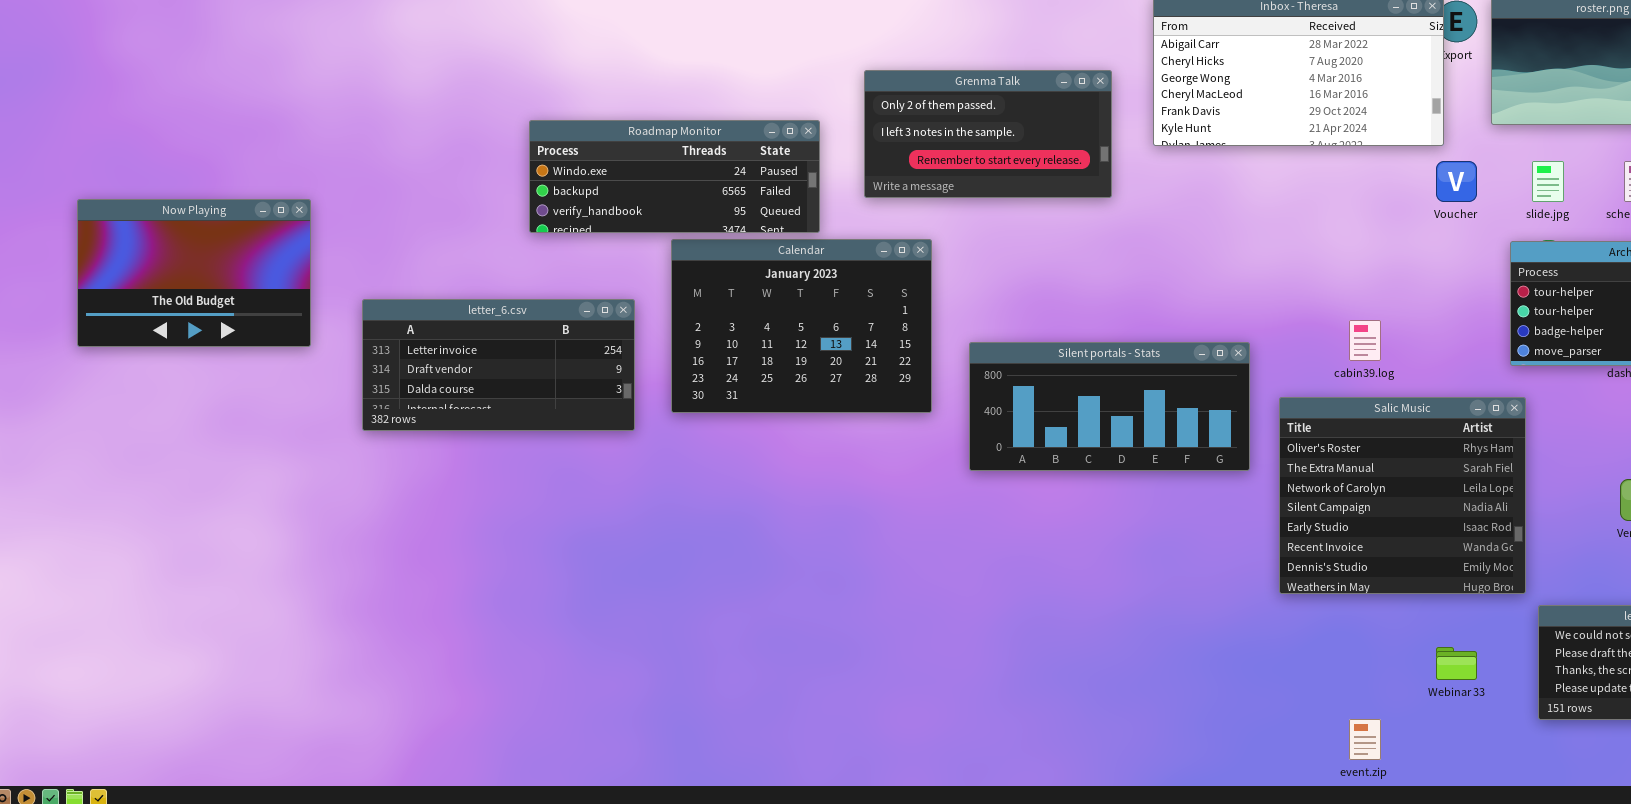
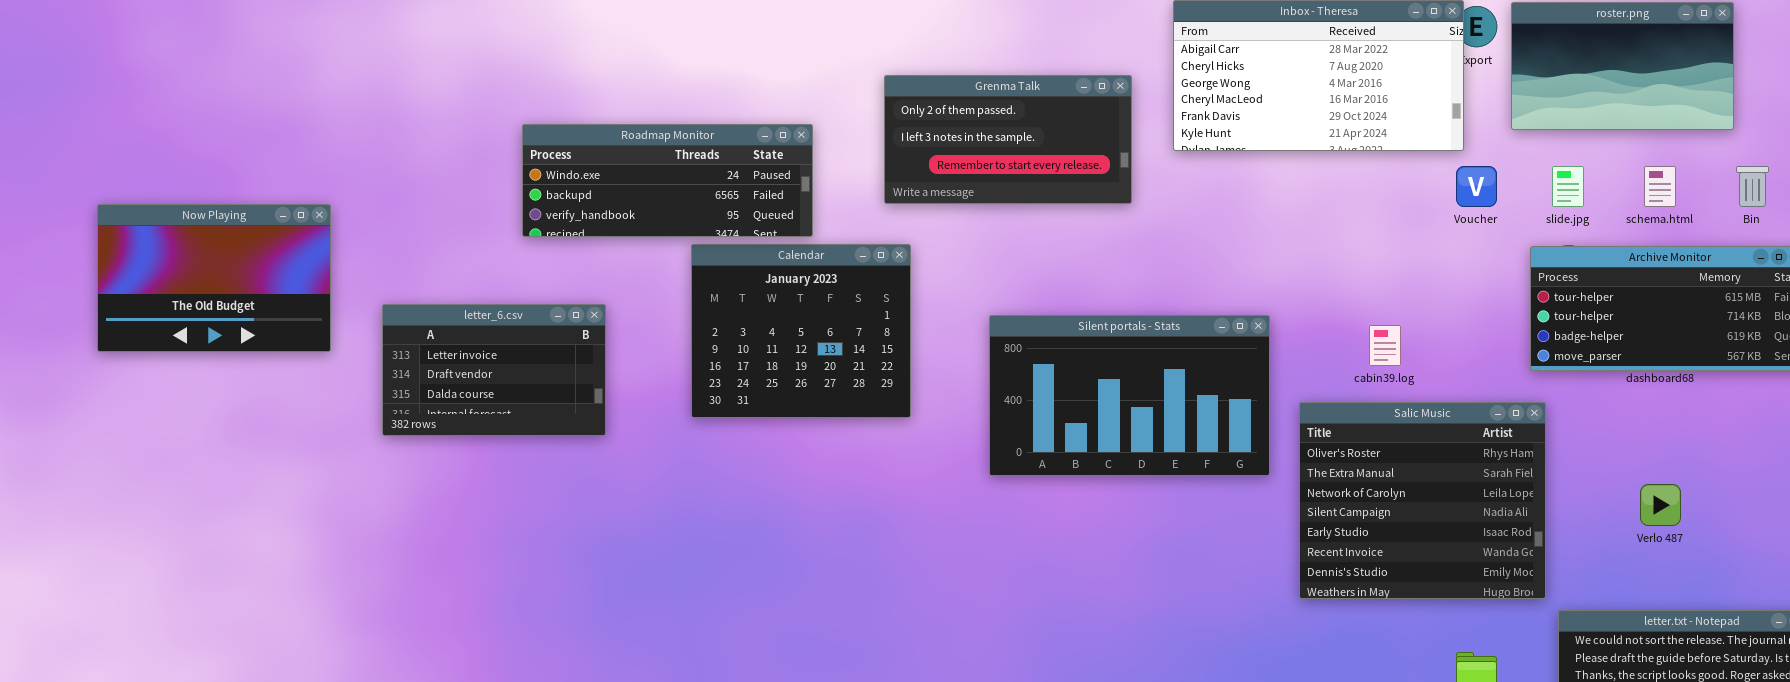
Roadmap Monitor: [529,120,820,233] -> [522,124,813,237], moved
Calendar: [671,239,932,413] -> [691,244,911,418], resized
letter_6.csv: [362,299,635,431] -> [382,304,606,436], resized
Silent portals - Stats: [969,342,1250,471] -> [989,315,1270,476], resized

